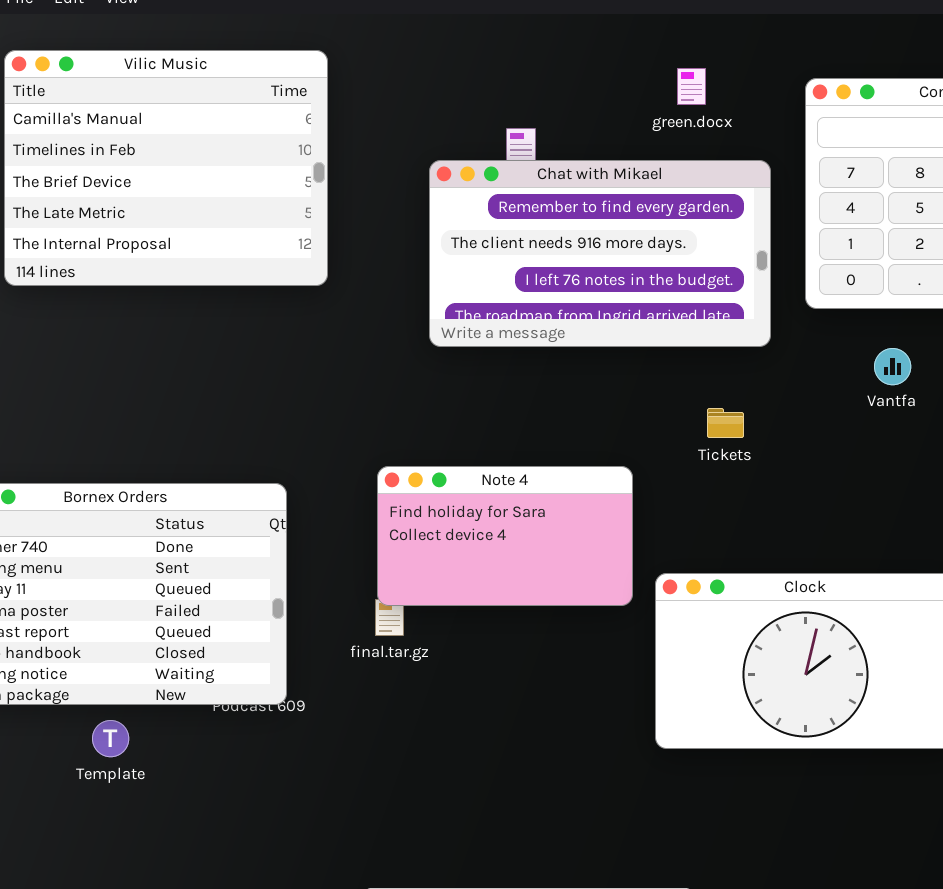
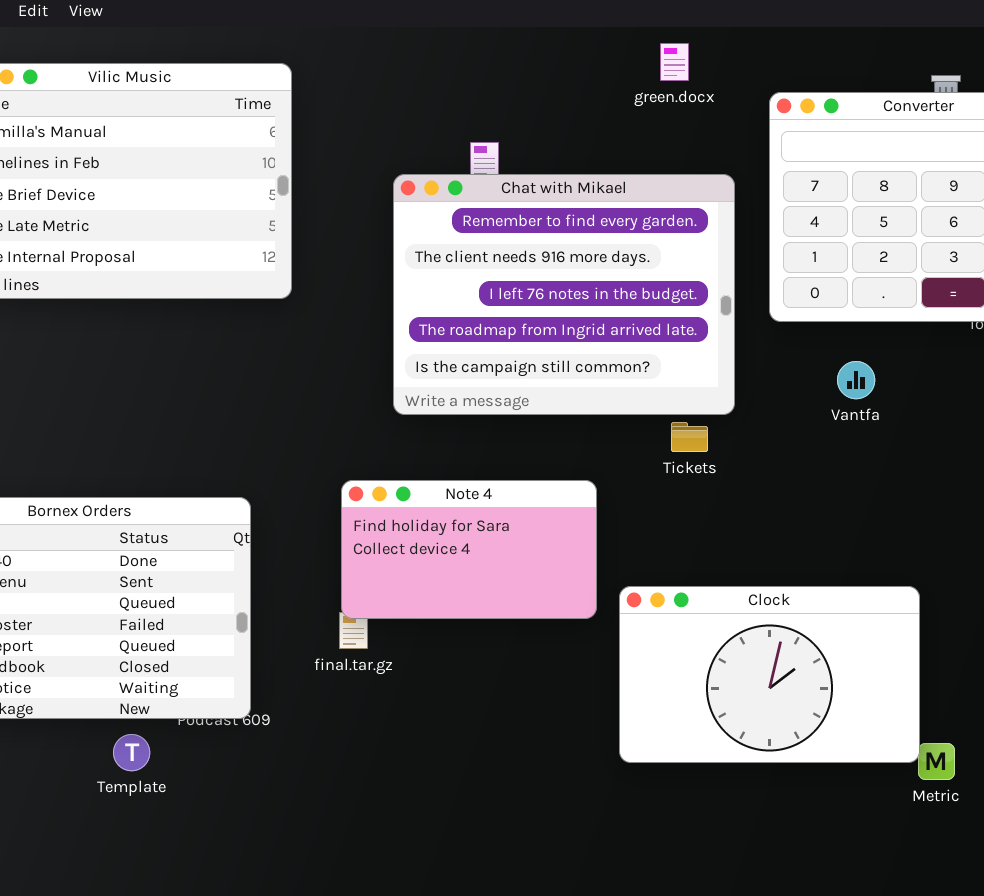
green.docx: [677,68,706,105] -> [660,43,689,81], moved
Chat with Mikael: [429,160,771,347] -> [393,174,735,415], resized
Template: [92,720,129,757] -> [113,734,150,771], moved

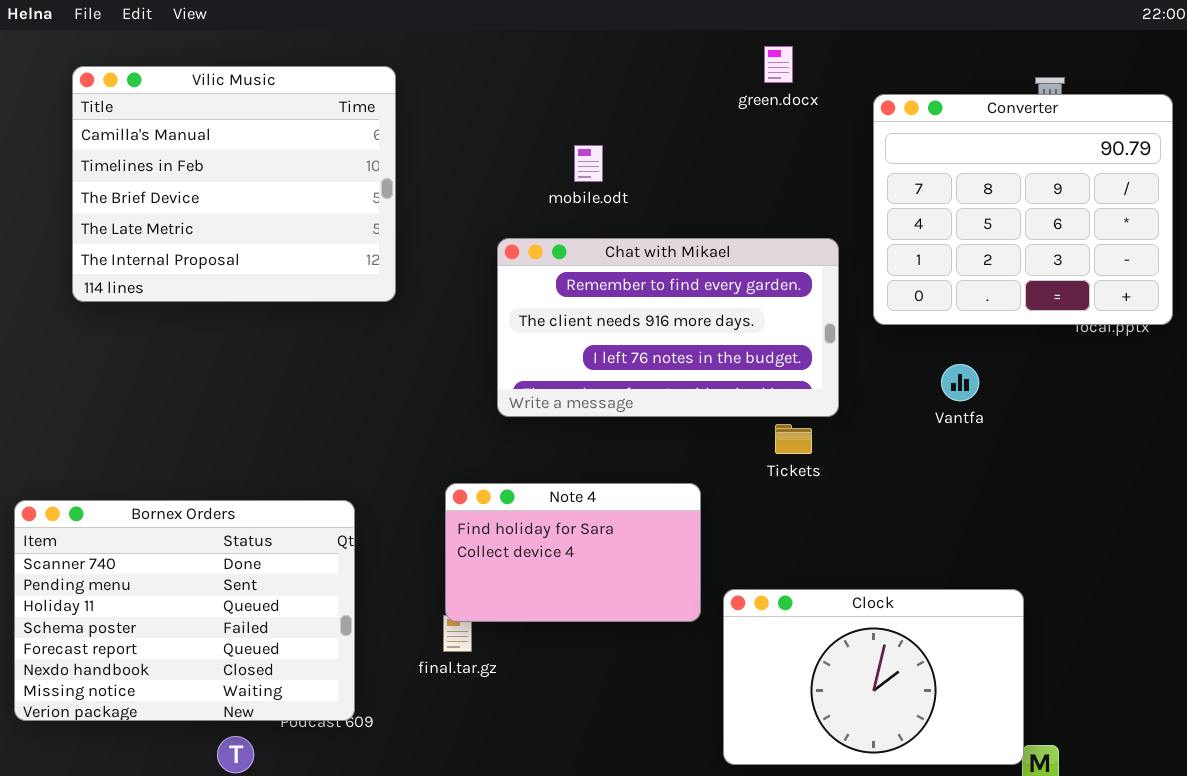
Chat with Mikael: [393,174,735,415] -> [497,238,839,417], resized

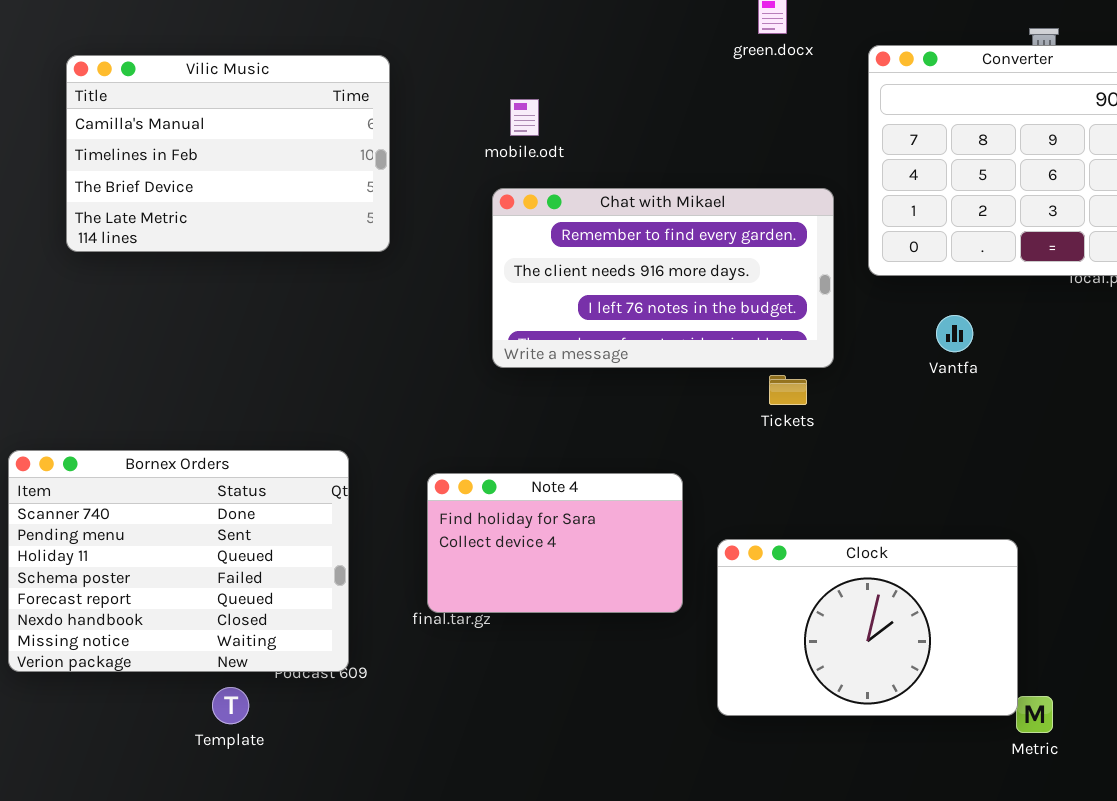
Vilic Music: [72,66,396,302] -> [66,55,390,252], resized
mobile.odt: [574,145,603,182] -> [510,99,539,136], moved
Note 4: [445,483,701,622] -> [427,473,683,613], moved

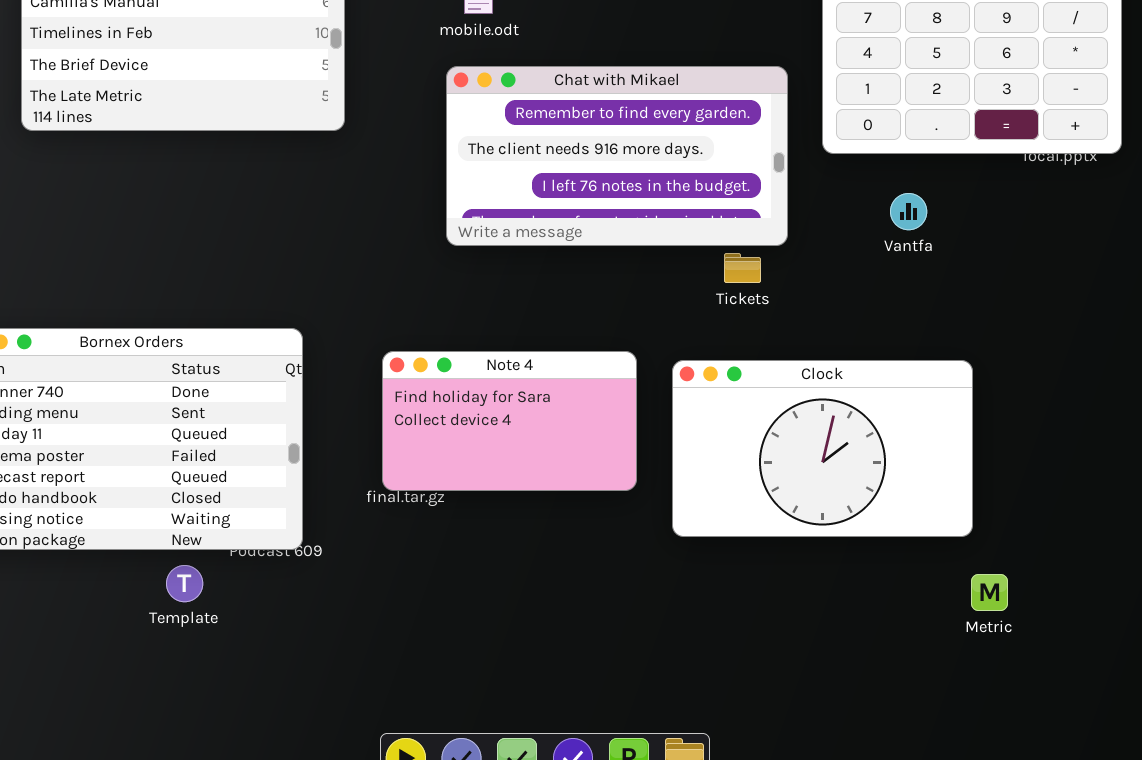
Clock: [717,539,1018,716] -> [672,360,973,537], moved

